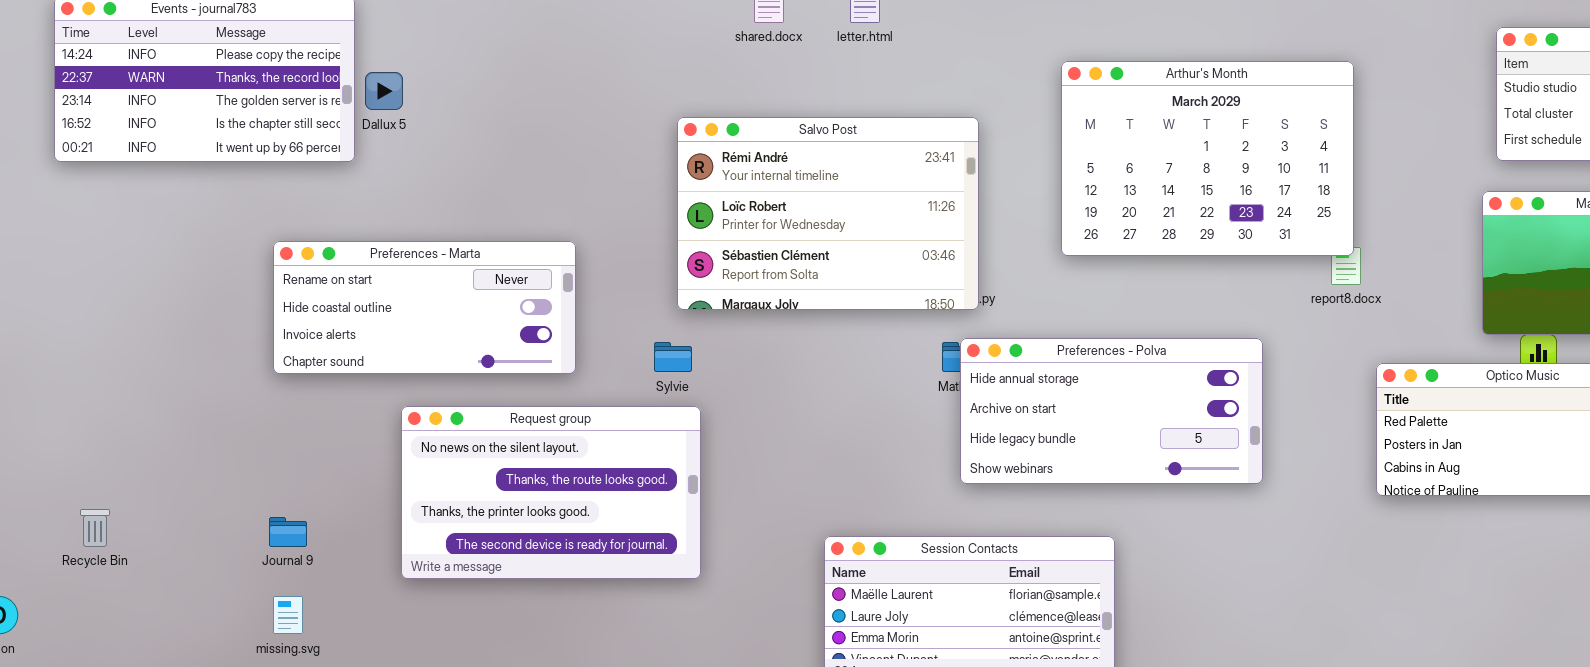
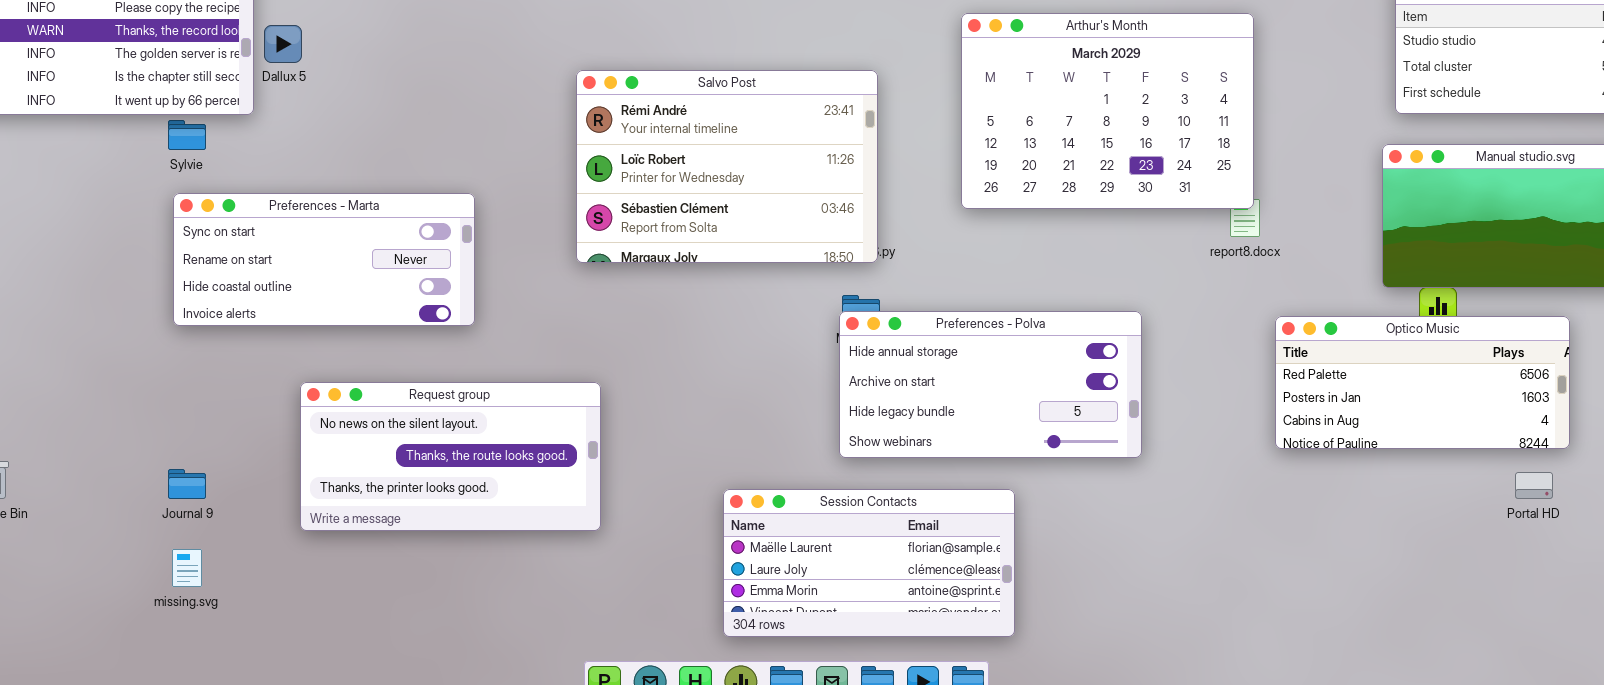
Preferences - Marta: [273,241,576,374] -> [173,193,475,326], scrolled up 1 row
Preferences - Polva: [960,338,1263,484] -> [839,311,1142,458], moved
Sylvie: [654,342,692,372] -> [168,120,206,150], moved
Request group: [401,406,701,579] -> [300,382,601,531], resized

